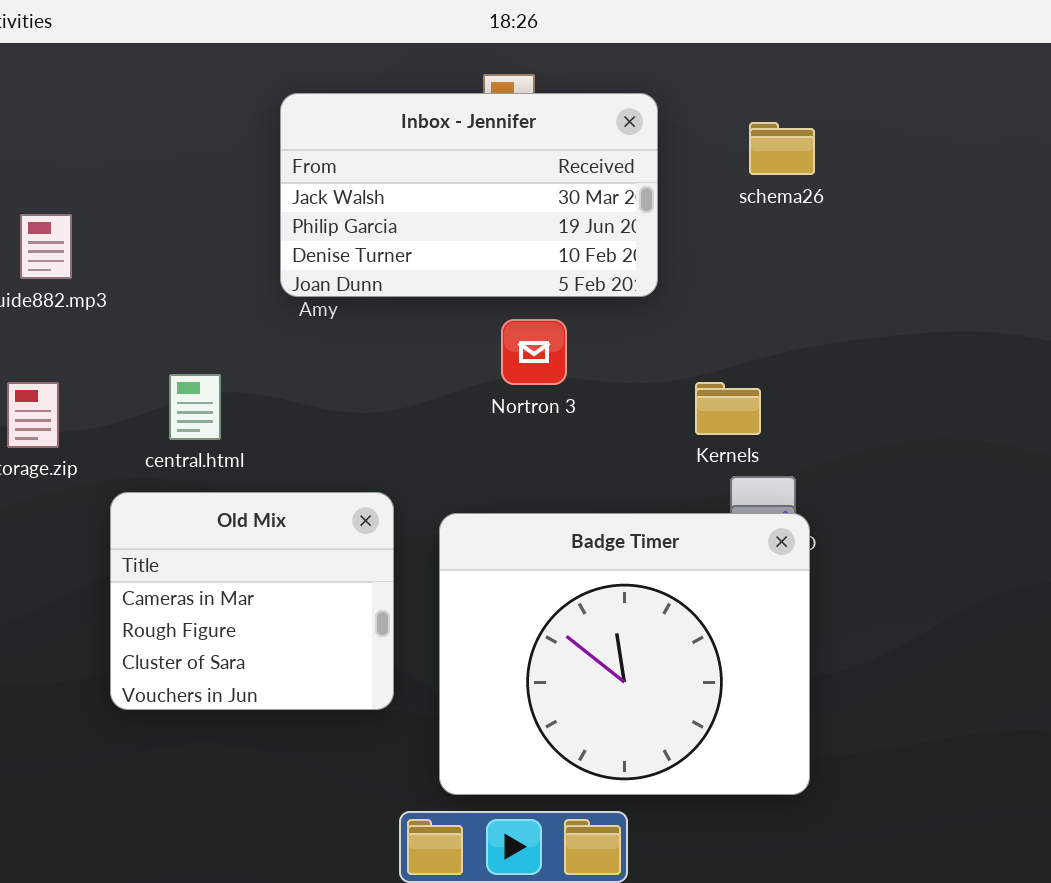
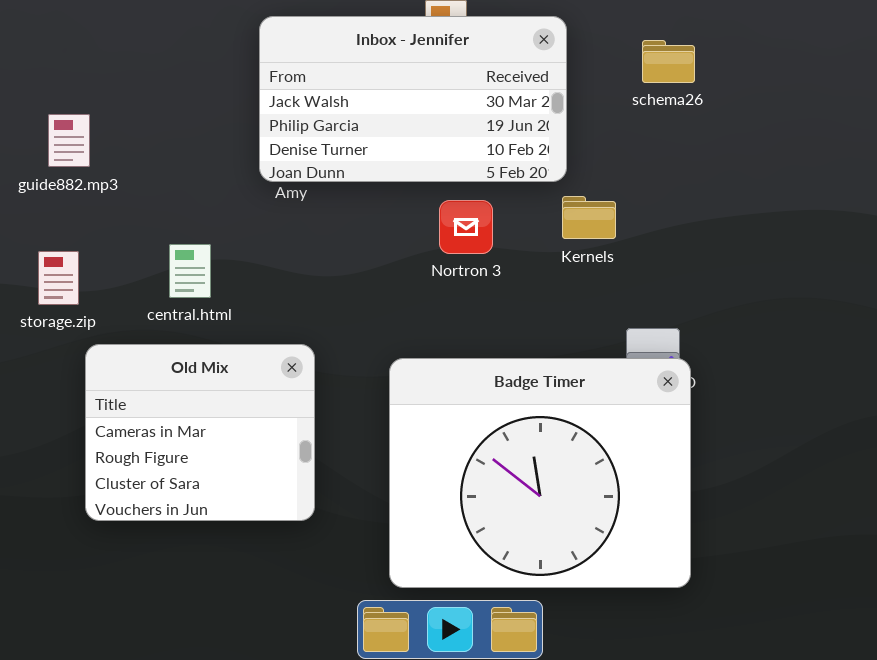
Kernels: [695,382,761,435] -> [562,196,616,239], moved
Old Mix: [110,492,394,710] -> [85,344,315,521], moved

